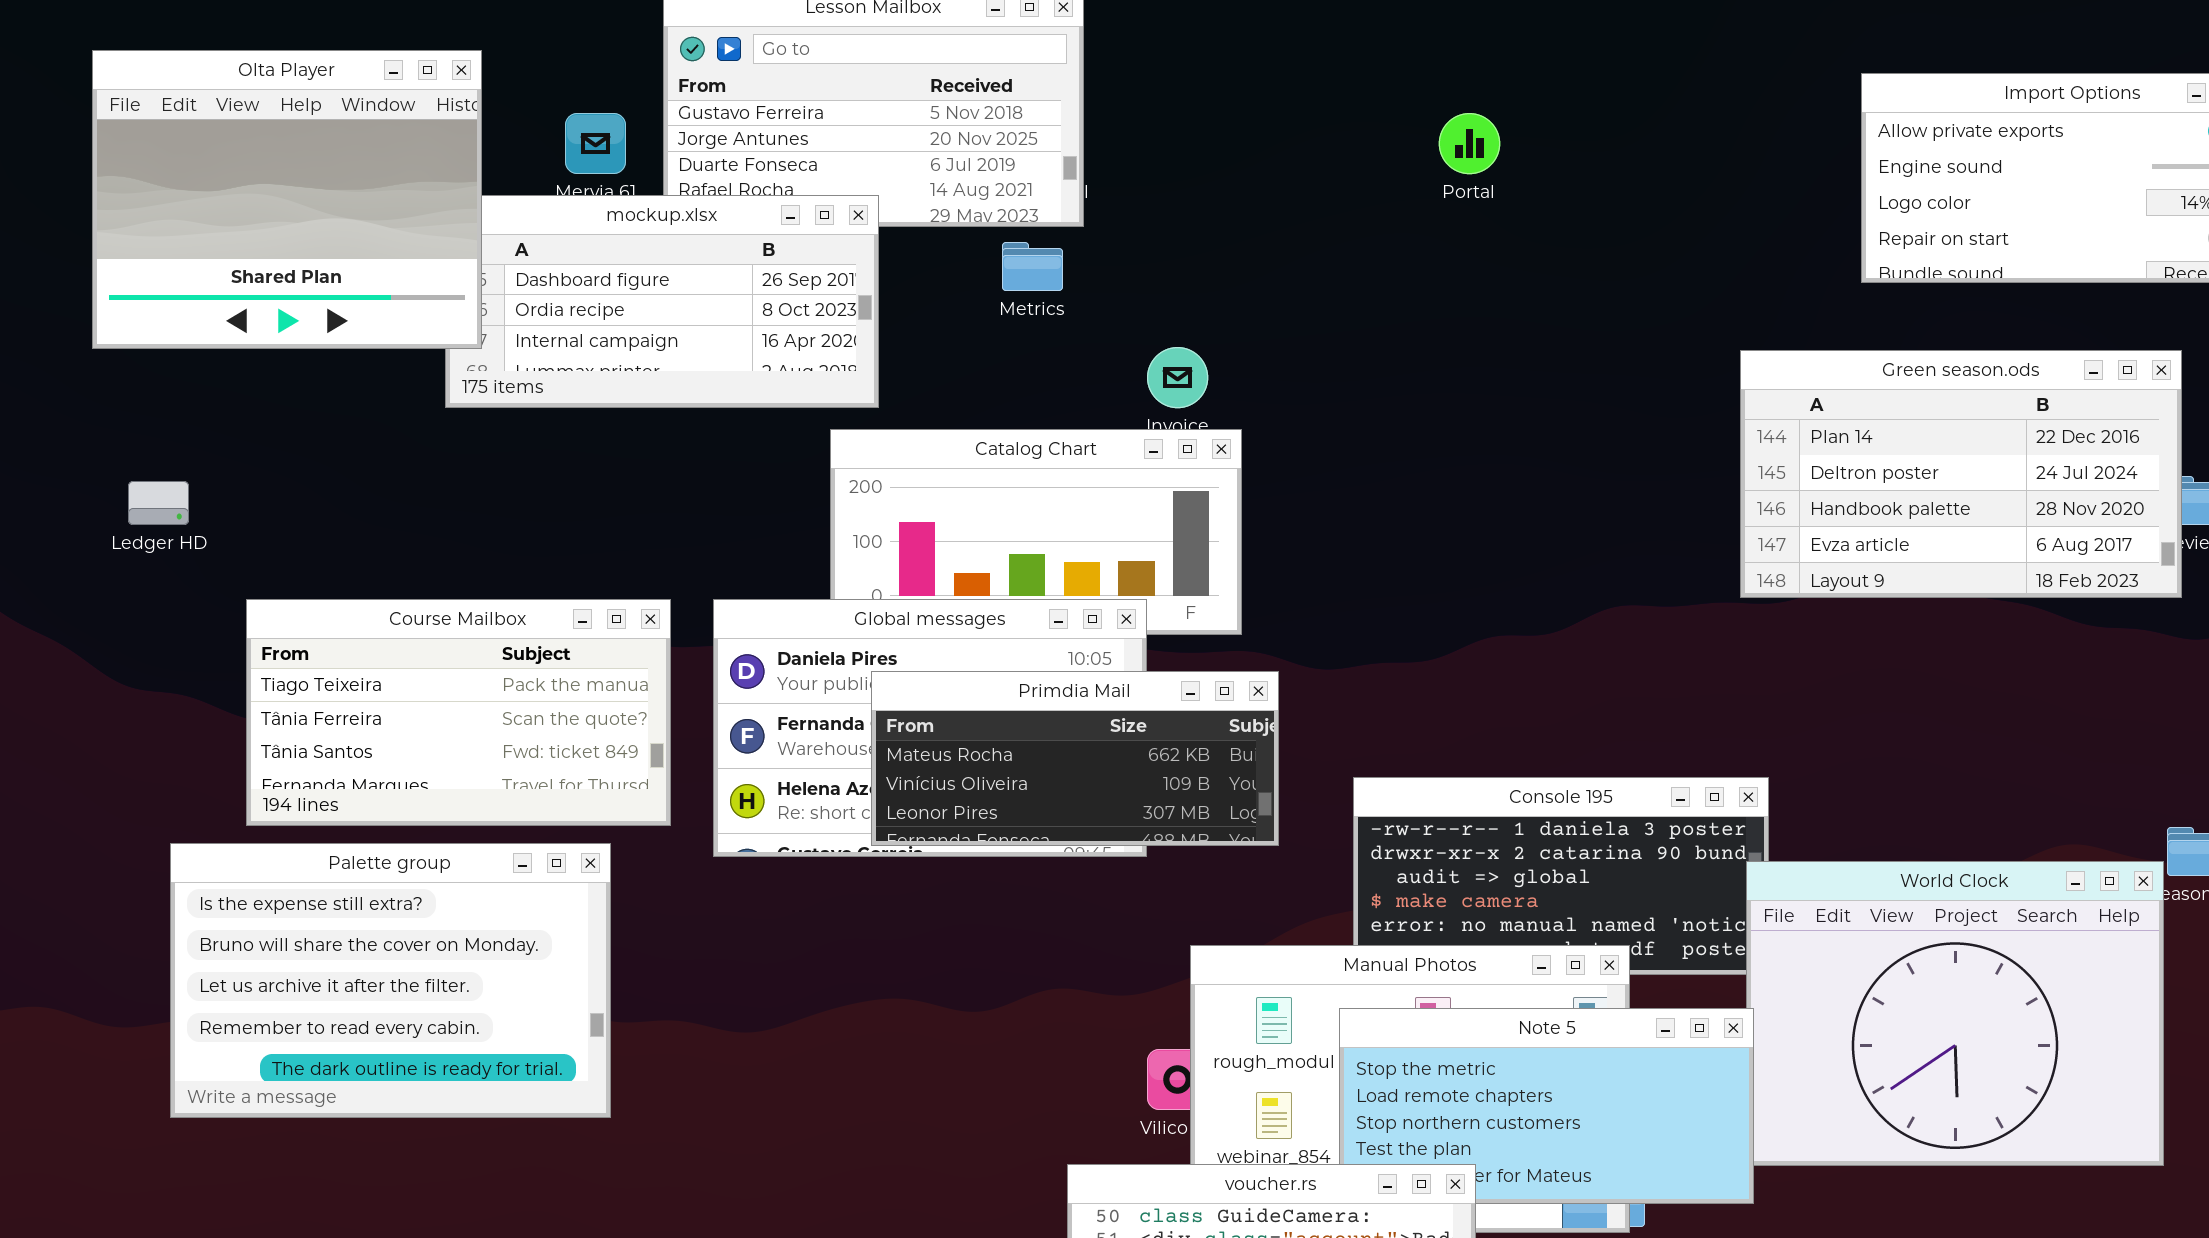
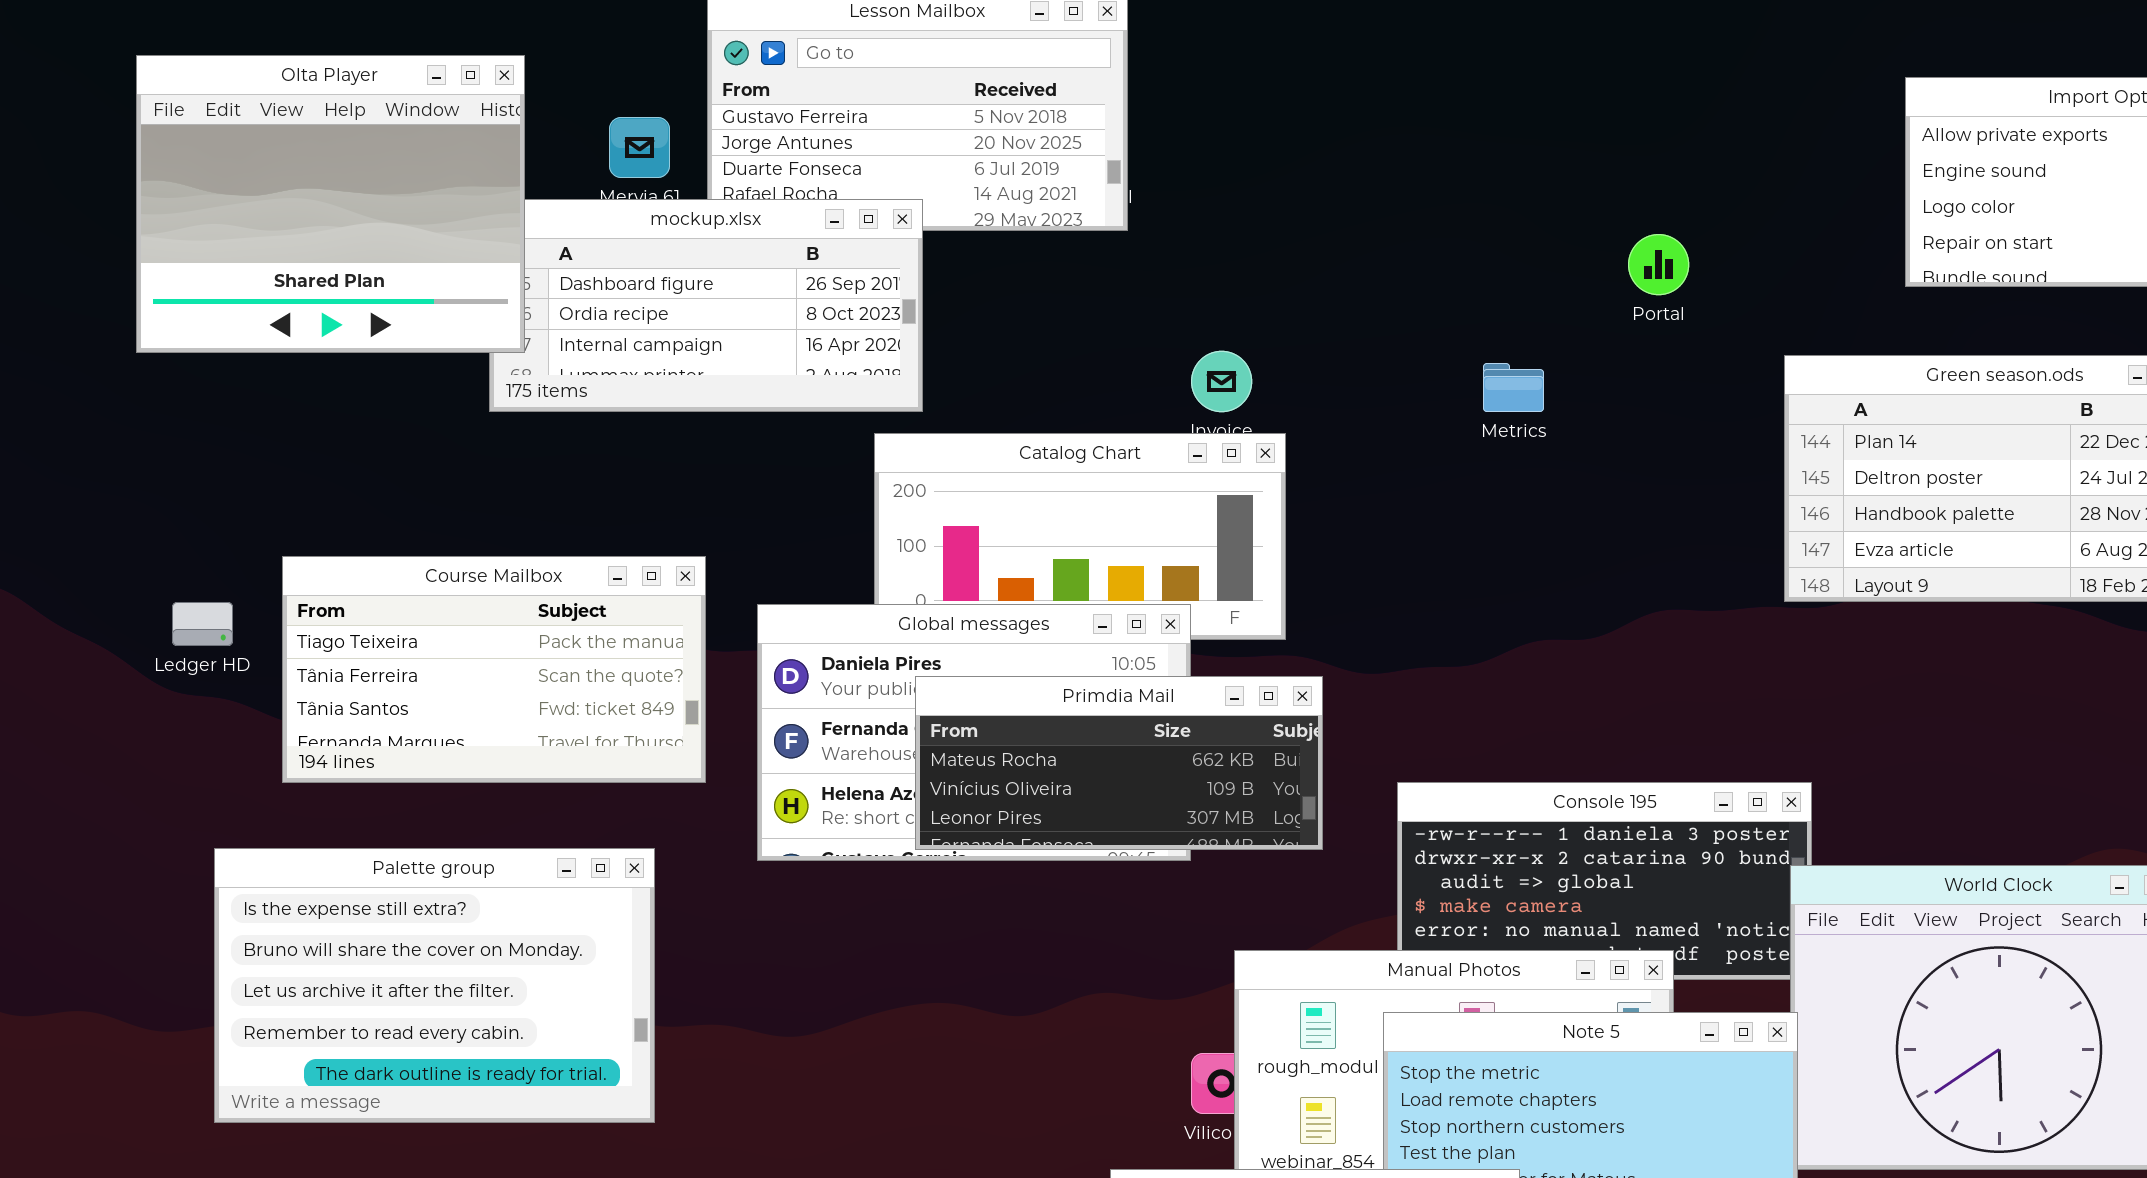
Portal: [1439,113,1500,174] -> [1628,234,1689,295], moved
Metrics: [1002,242,1063,291] -> [1483,363,1544,412], moved
Ledger HD: [128,481,189,525] -> [172,602,233,646], moved
Course Mailbox: [246,599,671,826] -> [282,556,706,783], moved

